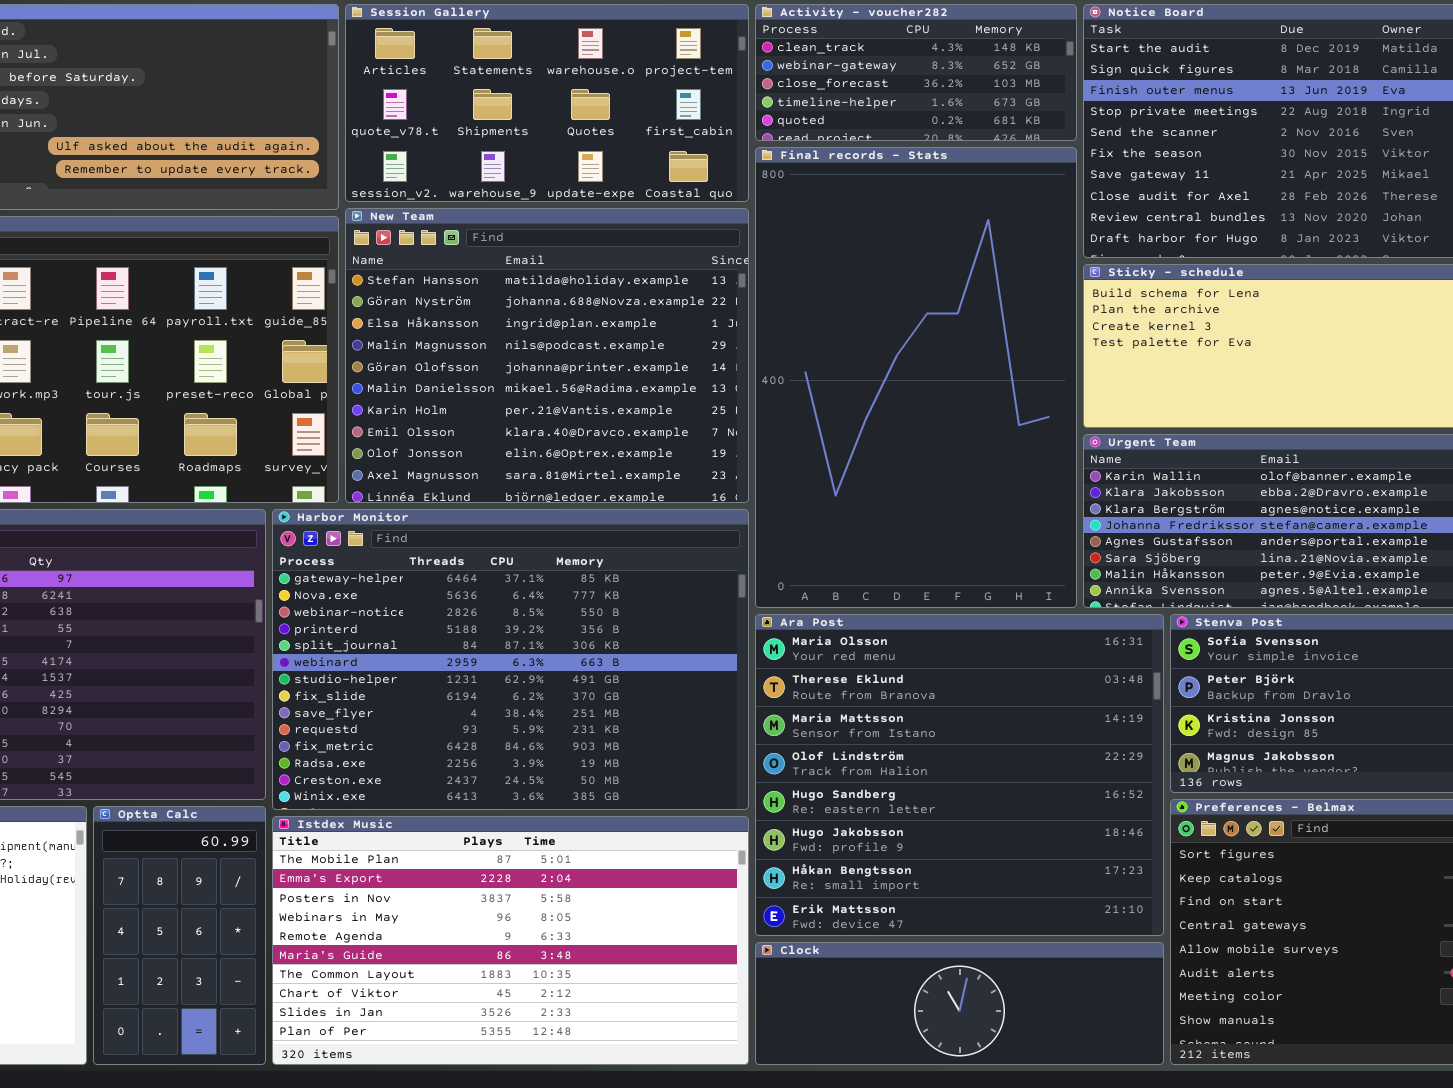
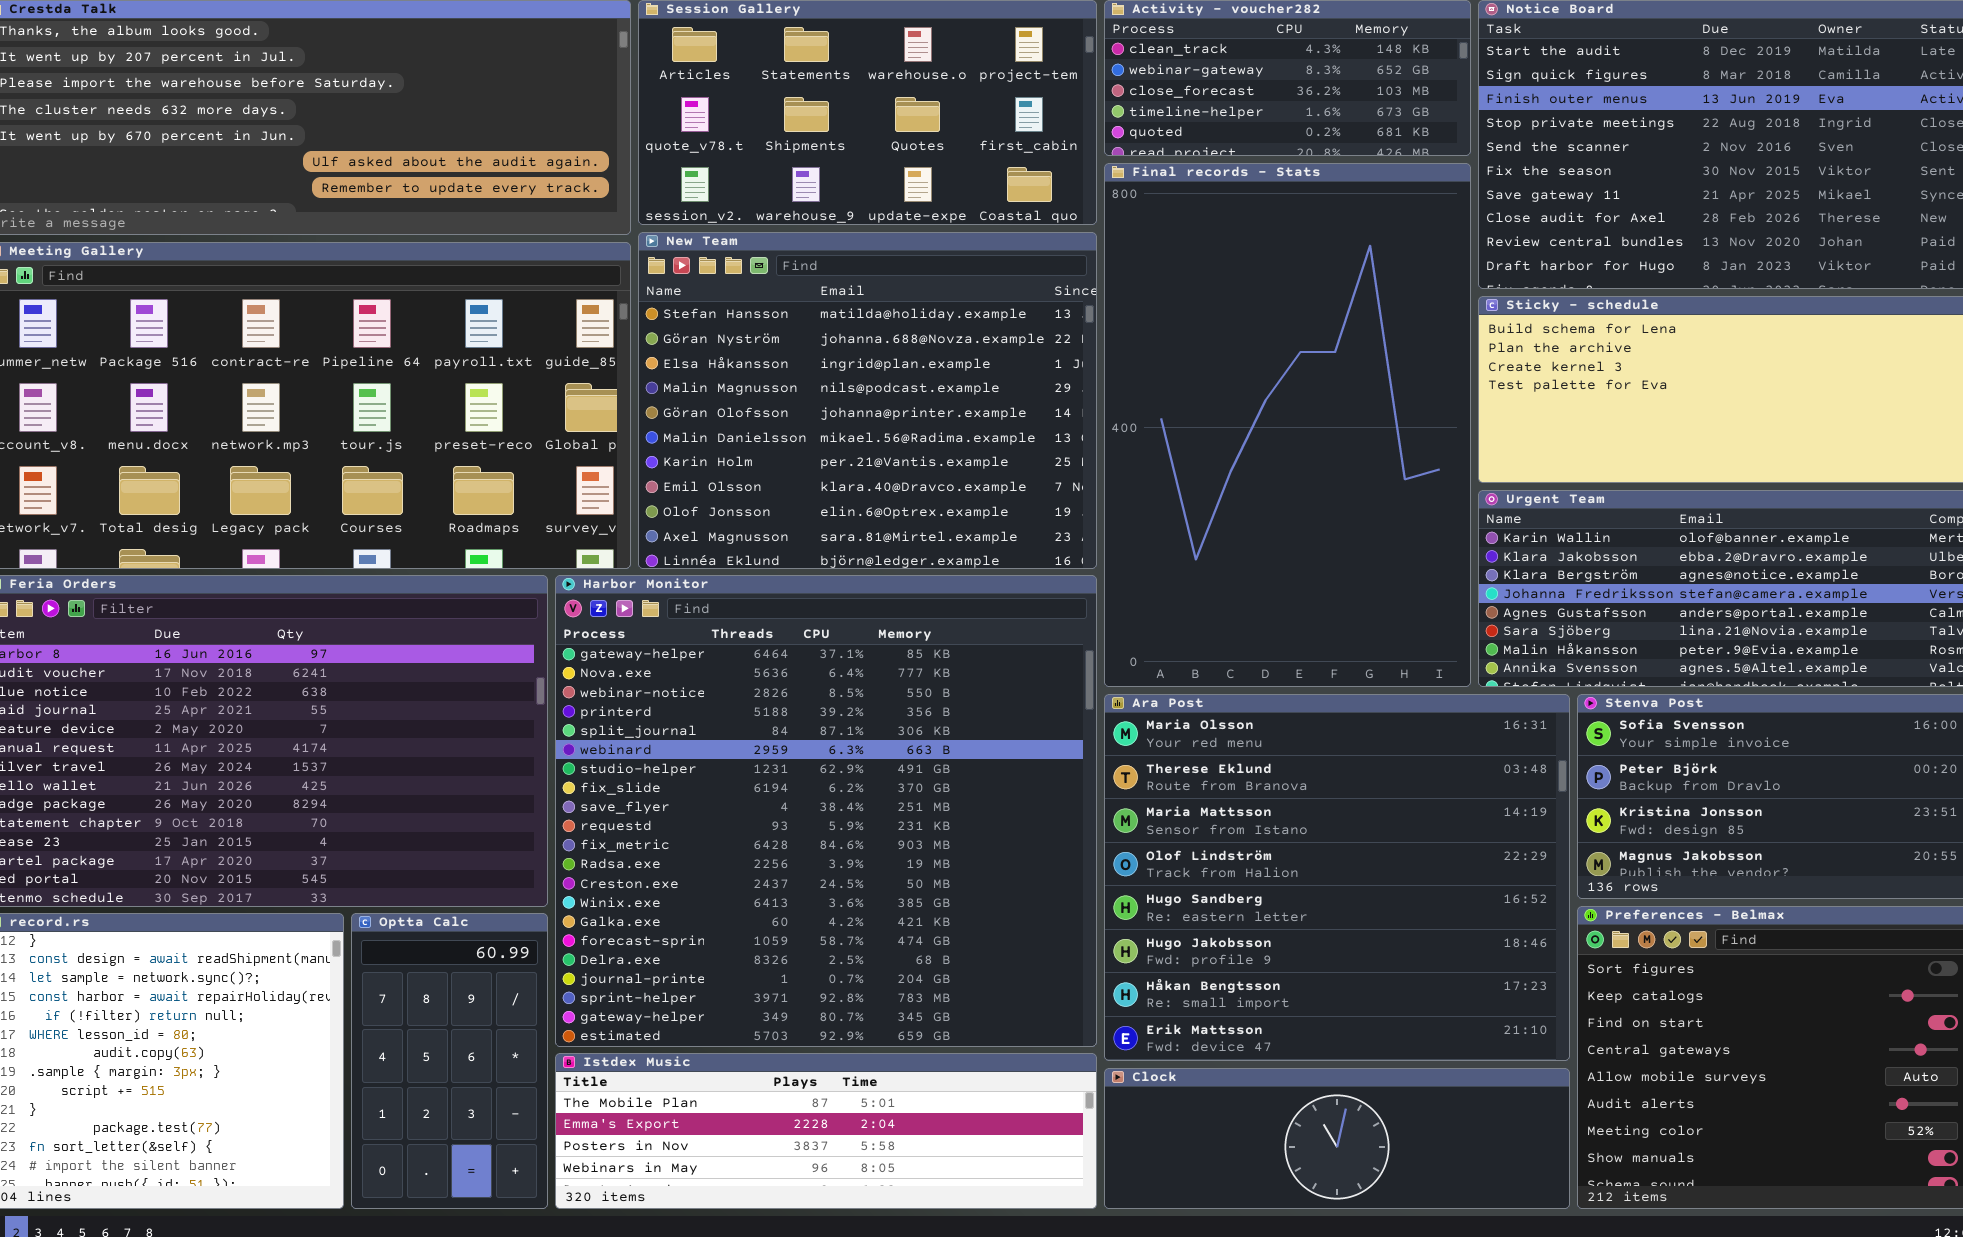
Harbor Monitor: [272,509,749,810] -> [555,575,1097,1047], resized
Istdex Music: [272,816,749,1065] -> [555,1053,1097,1209], resized

